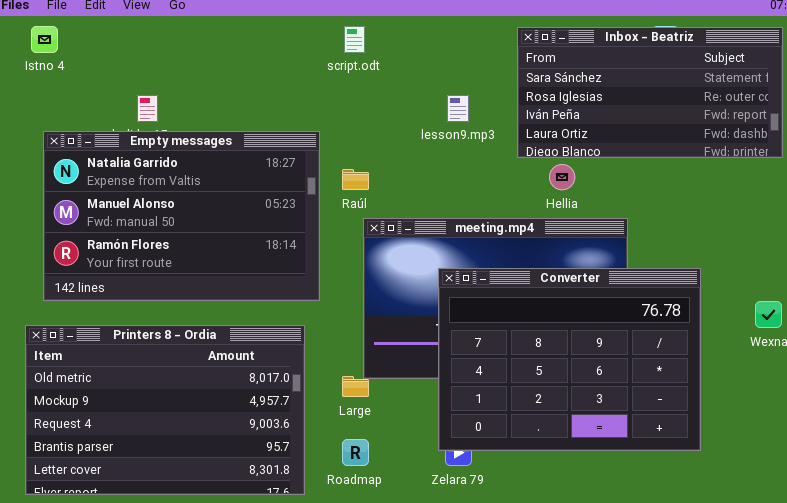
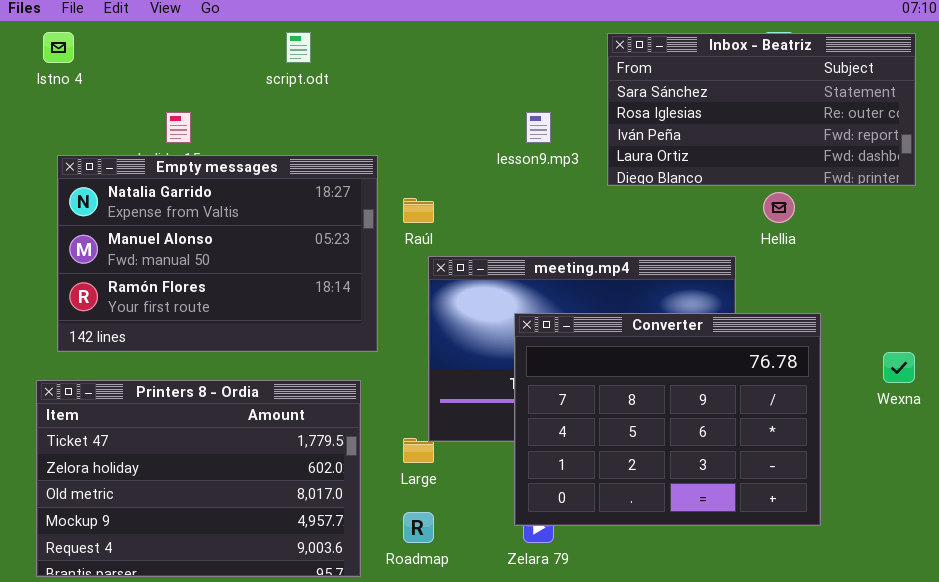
script.odt: [344,26,365,53] -> [286,32,311,63], moved
Hellia: [549,164,575,190] -> [763,192,795,223], moved
Printers 8 - Ordia: [25,325,305,495] -> [36,380,361,577], scrolled up 2 rows

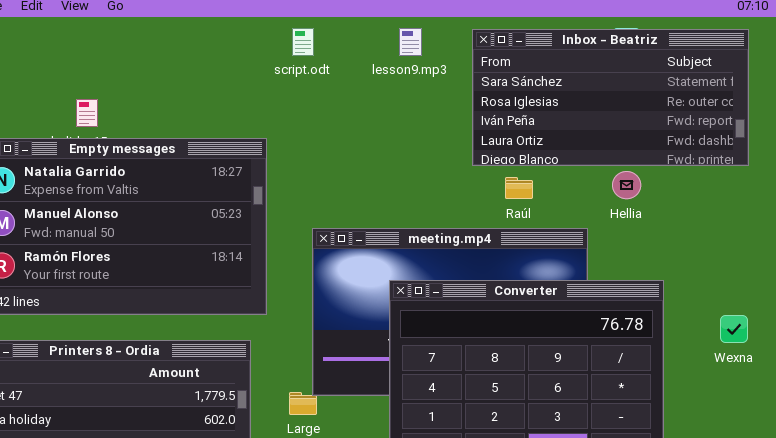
script.odt: [286,32,311,63] -> [292,28,314,56], moved
lesson9.mp3: [526,112,551,143] -> [399,28,422,56], moved
Raúl: [403,198,434,223] -> [505,177,533,199], moved

